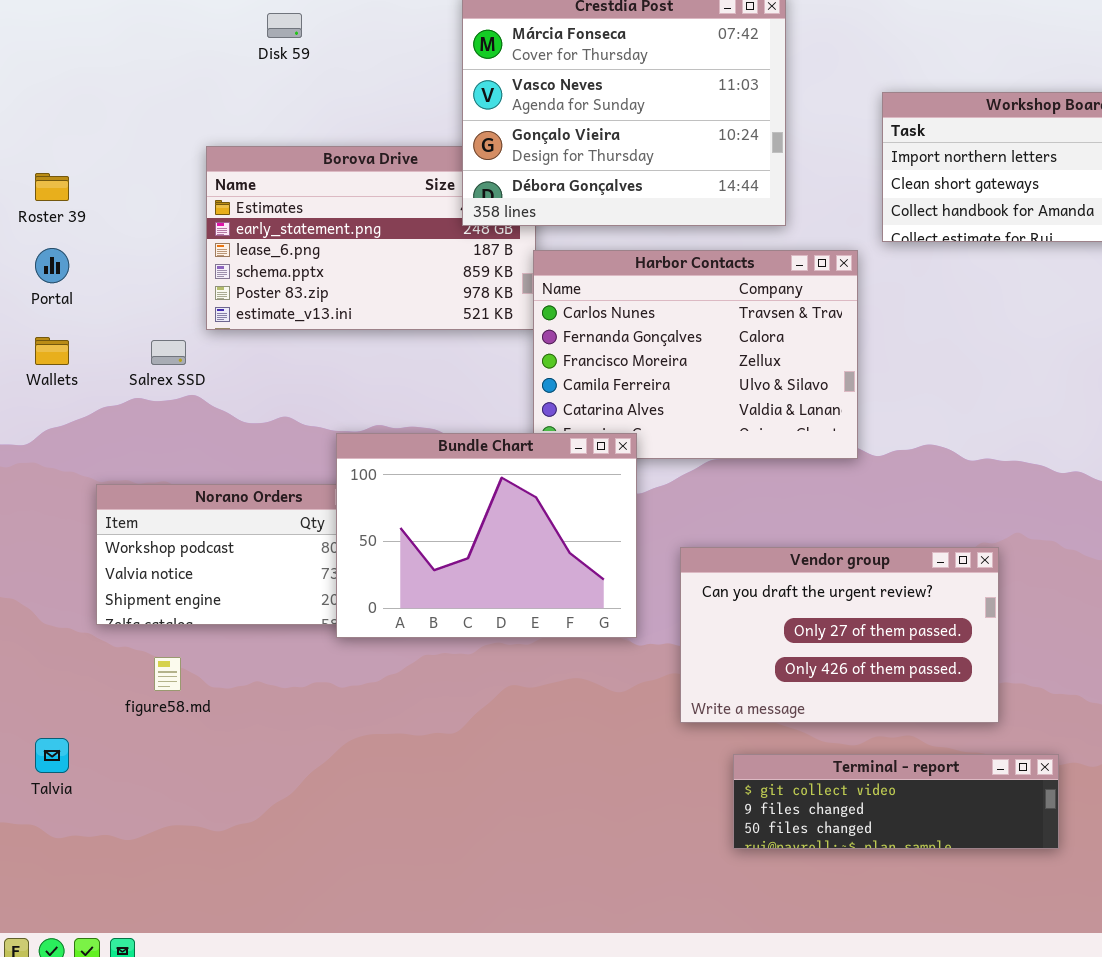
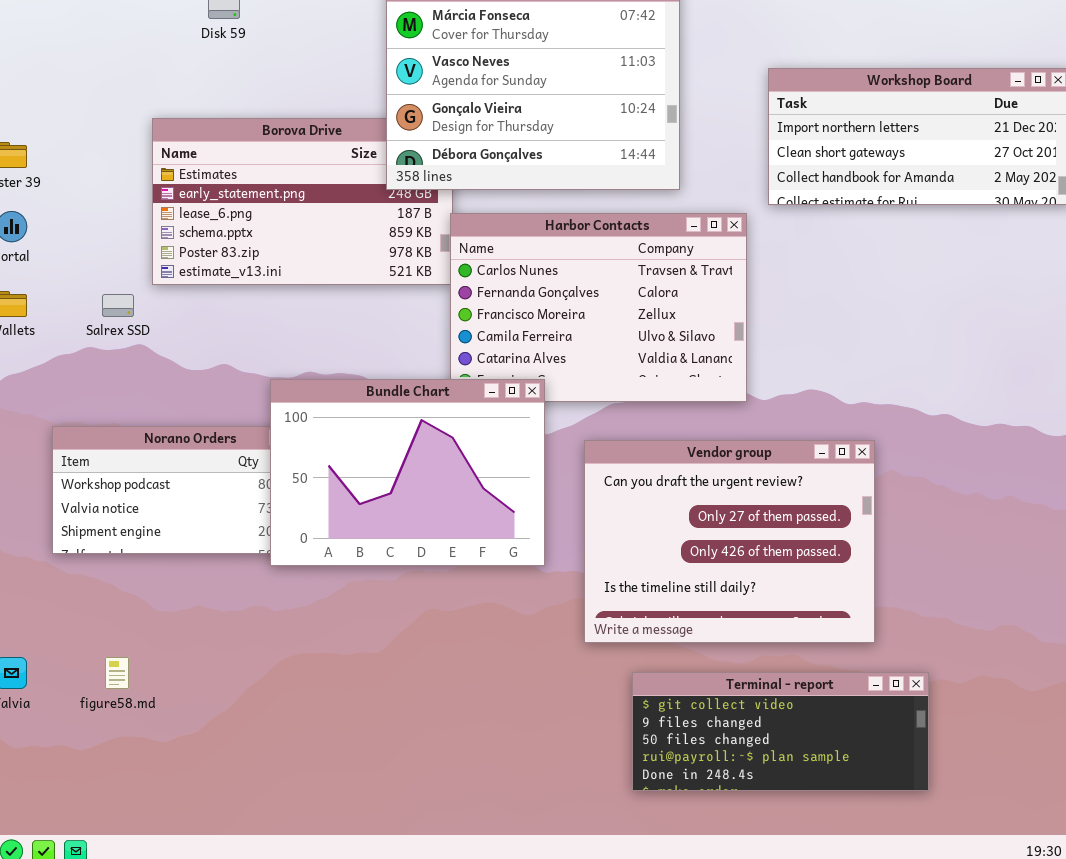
Vendor group: [680,547,999,723] -> [584,440,875,643], resized
figure58.md: [154,657,181,691] -> [105,657,129,689], moved
Terminal - report: [733,754,1059,849] -> [632,672,929,791], resized

